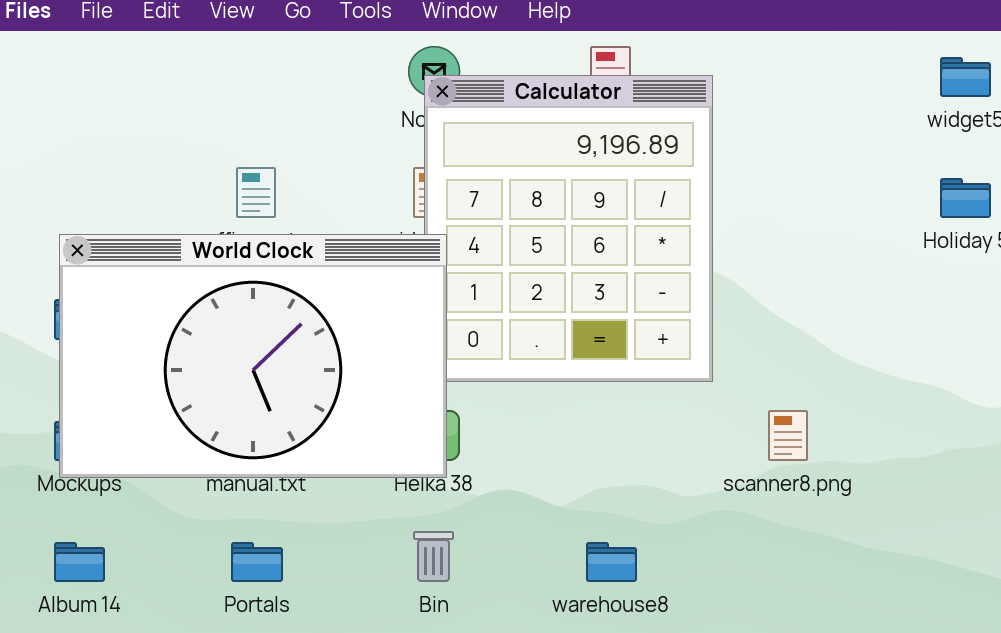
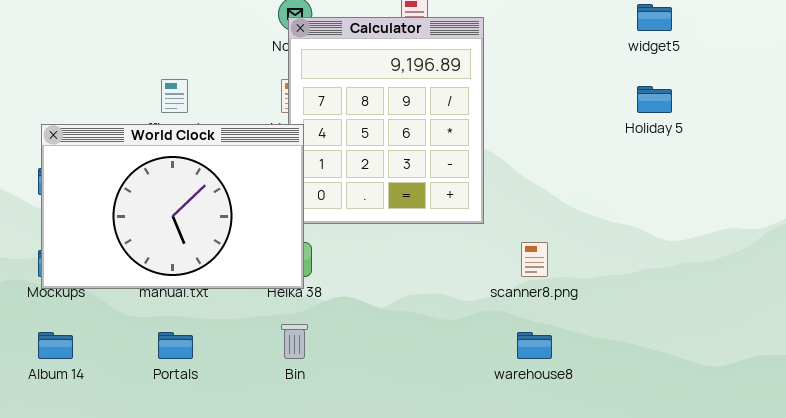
warehouse8: [586,542,637,582] -> [517,332,552,359], moved

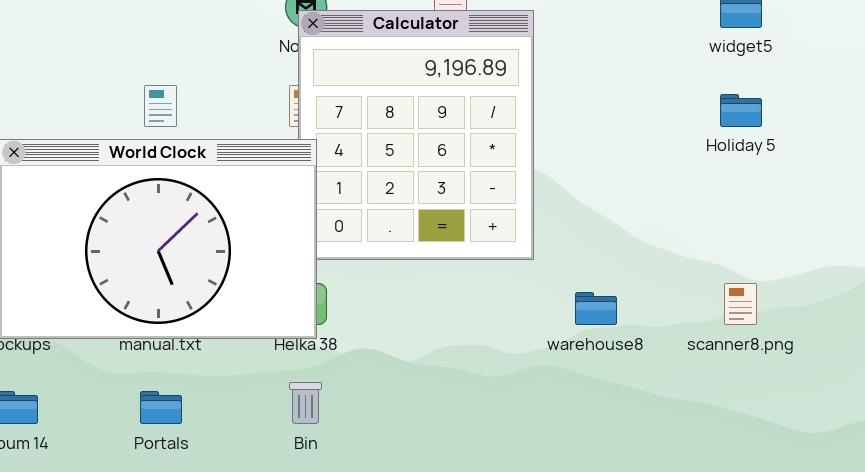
scanner8.png: [521,242,548,277] -> [724,283,757,325], moved
warehouse8: [517,332,552,359] -> [575,292,617,325], moved

